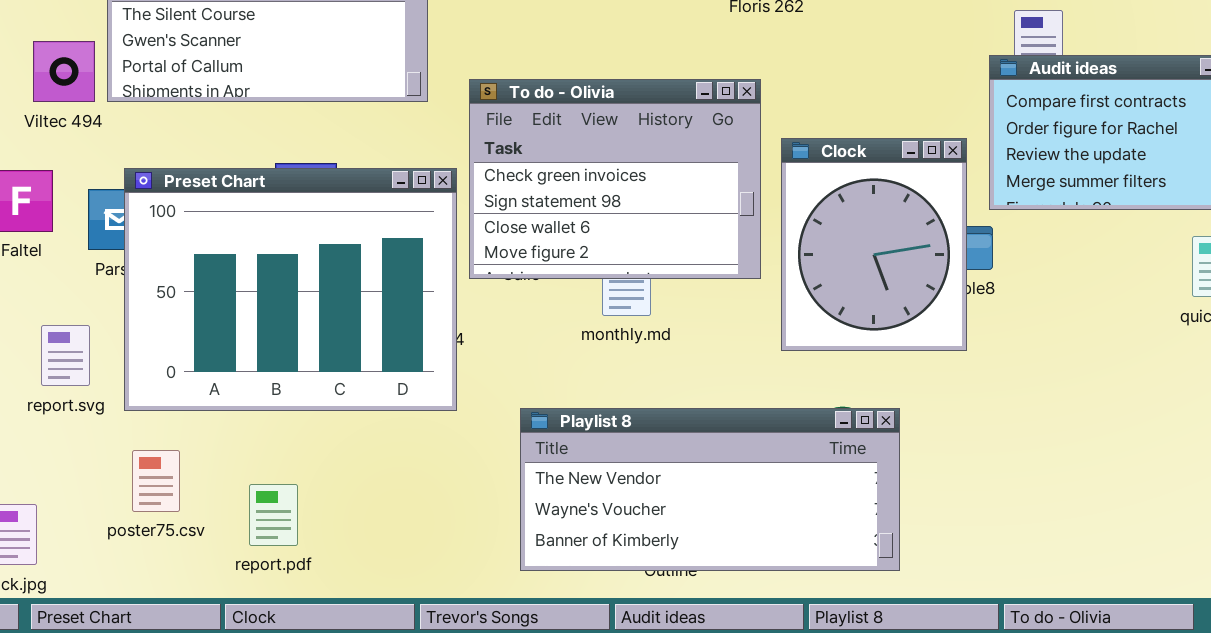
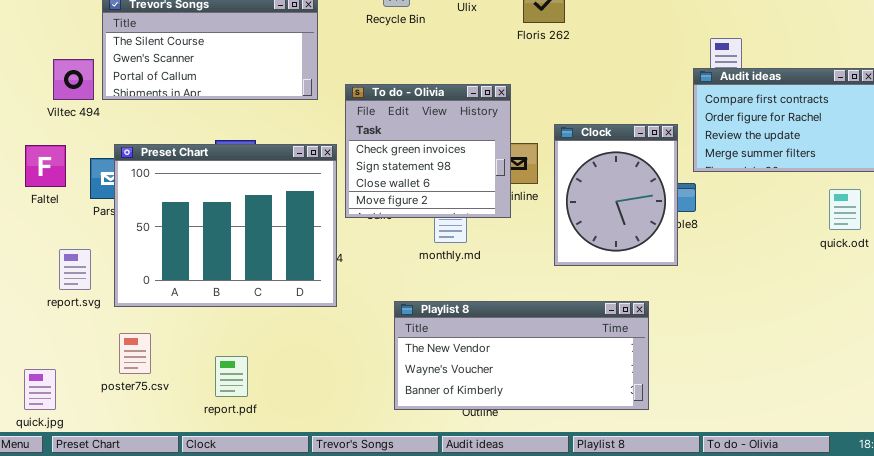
To do - Olivia: [469,79,761,279] -> [345,84,511,218], resized
Playlist 8: [520,408,900,571] -> [394,301,649,410], moved
report.pdf: [249,484,298,546] -> [215,356,248,397], moved

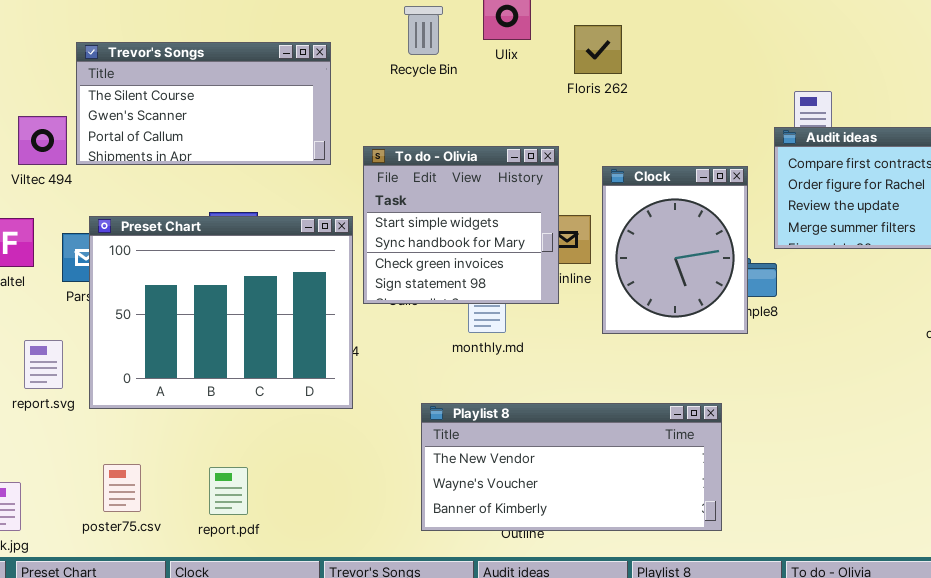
To do - Olivia: [345,84,511,218] -> [363,146,559,304], scrolled up 2 rows
Clock: [554,124,678,266] -> [602,166,748,334], moved
poster75.csv: [119,333,151,374] -> [103,464,141,512], moved

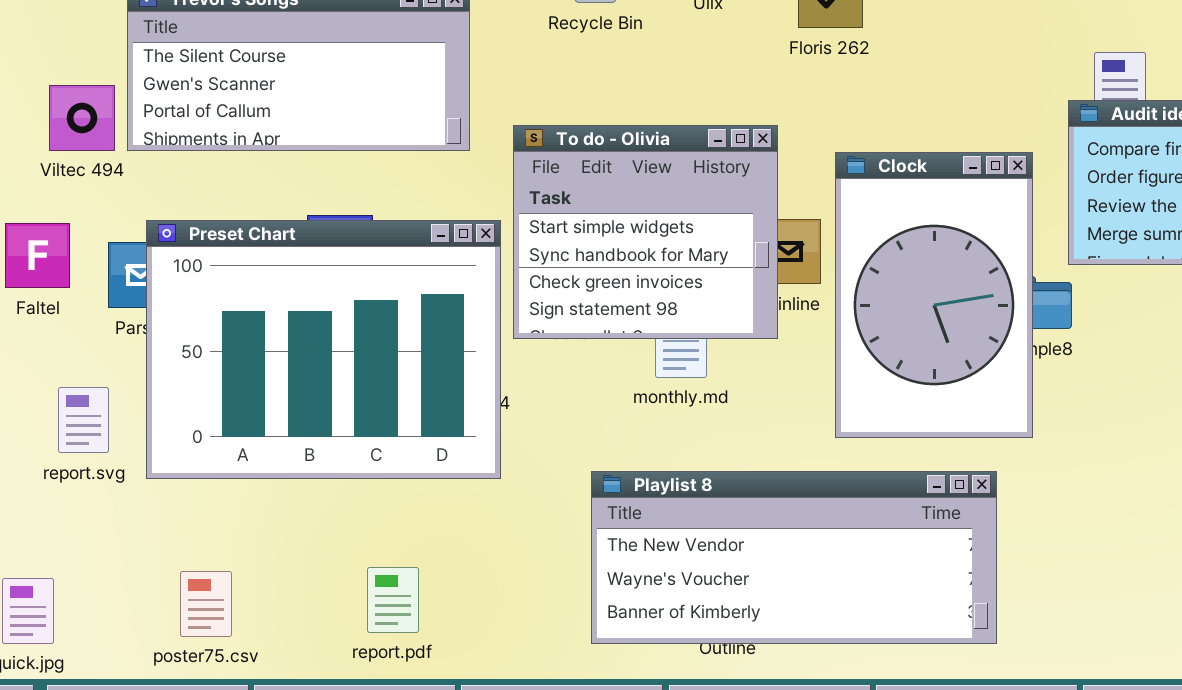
Clock: [602,166,748,334] -> [835,152,1033,438], resized
poster75.csv: [103,464,141,512] -> [180,571,232,637], moved
report.pdf: [209,467,248,515] -> [367,567,419,633], moved

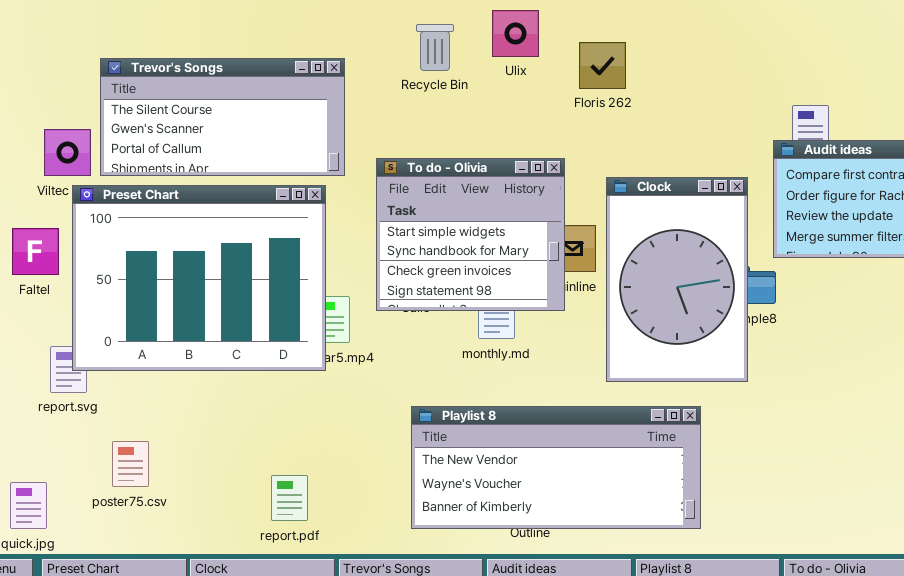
Preset Chart: [146,220,501,479] -> [72,185,326,371], moved
Playlist 8: [591,471,997,644] -> [411,406,701,529], moved
poster75.csv: [180,571,232,637] -> [112,441,149,487], moved

